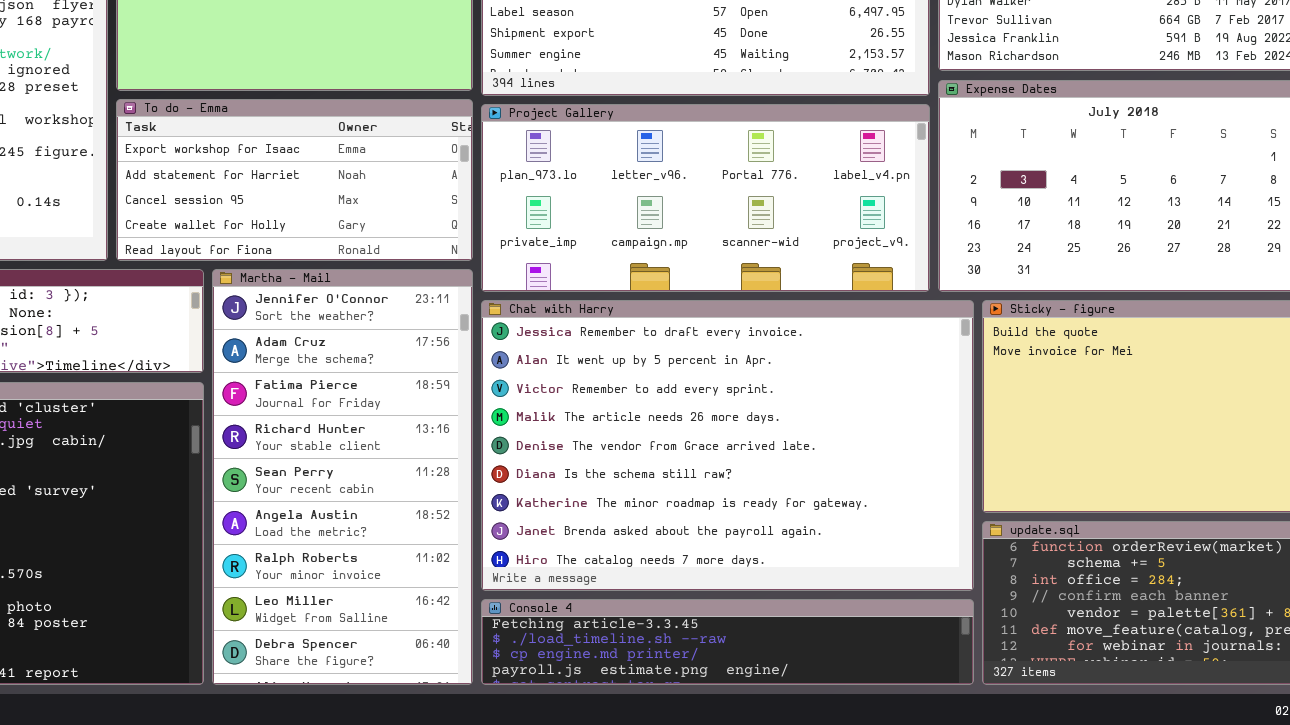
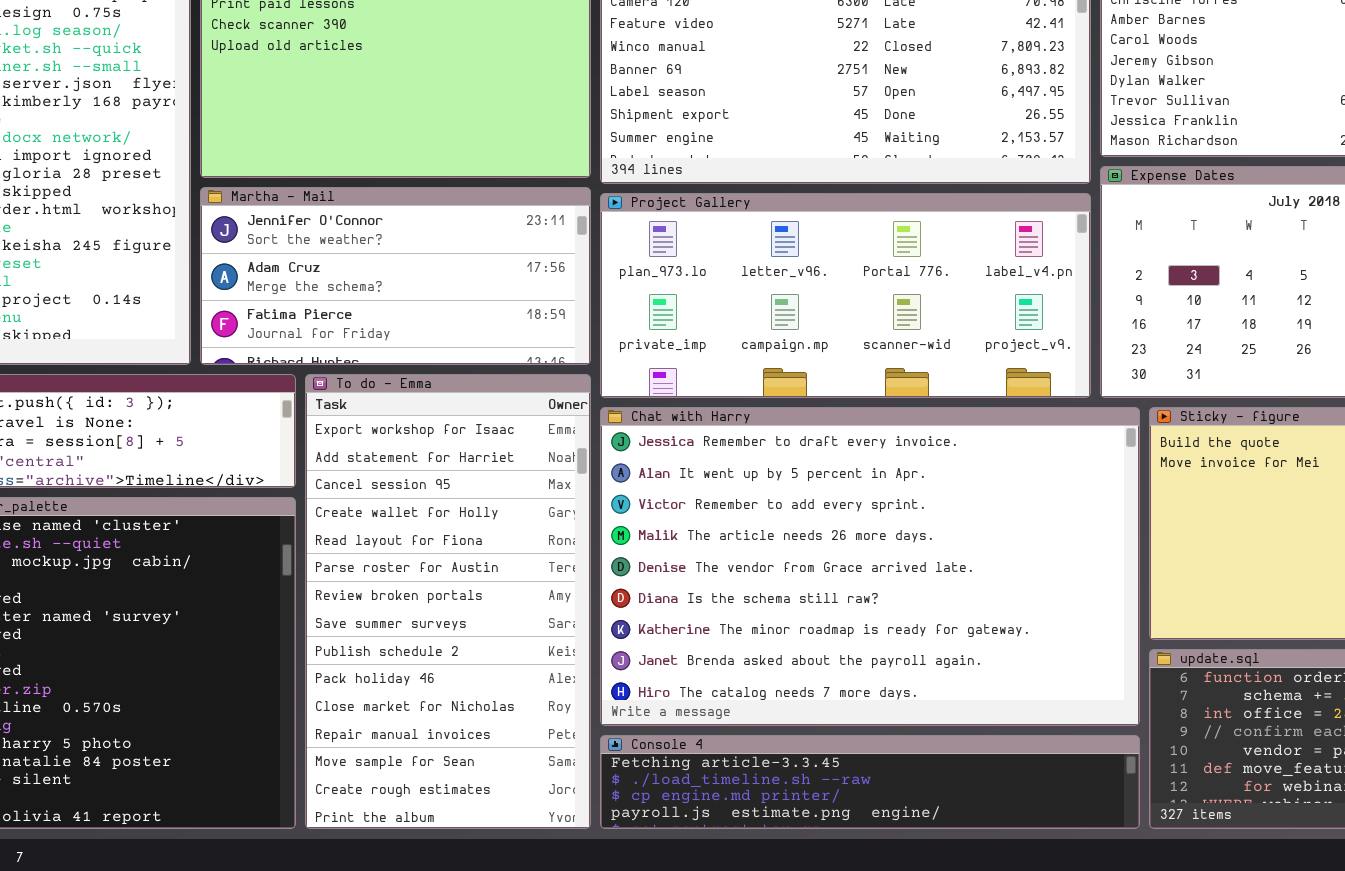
To do - Emma: [116,99,473,261] -> [305,374,591,829], moved, resized
Martha - Mail: [212,269,473,685] -> [200,187,591,365], moved, resized

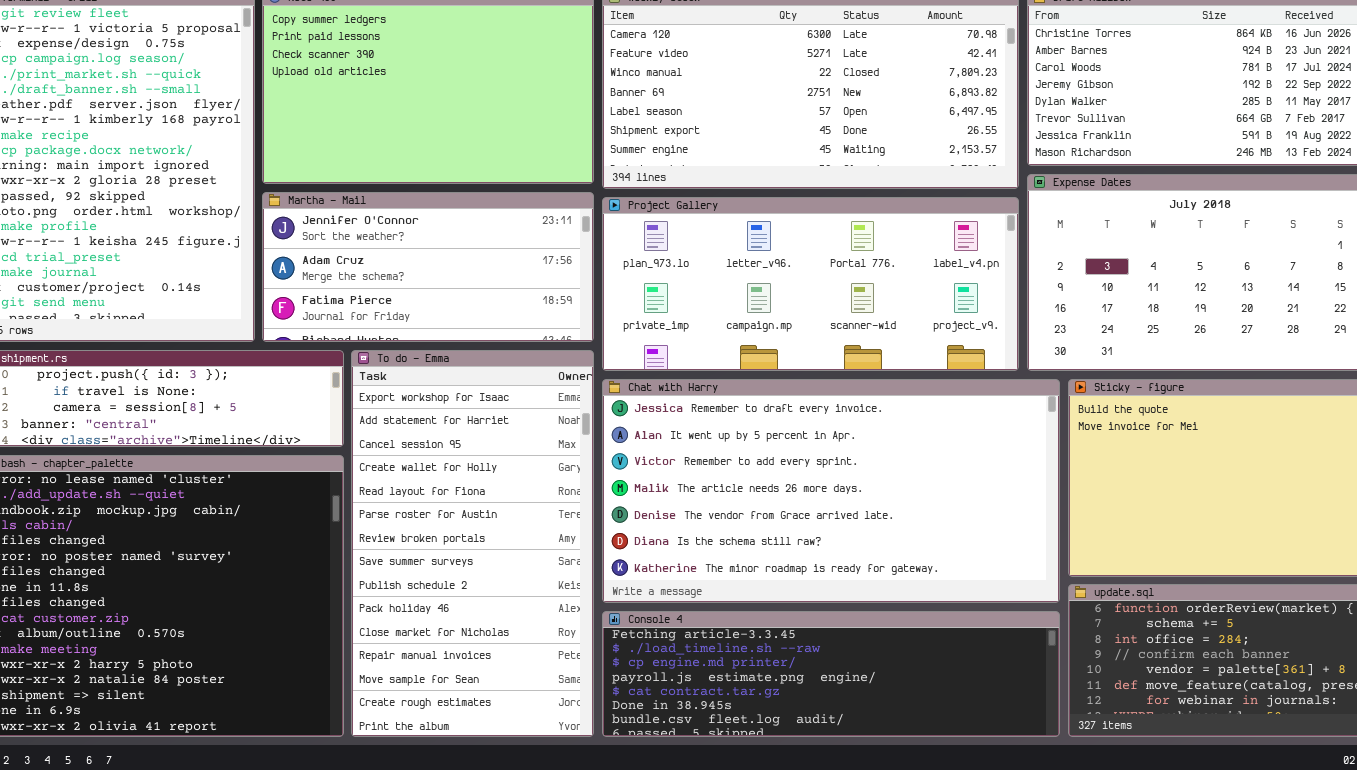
Chat with Harry: [600,407,1140,726] -> [602,379,1060,603], resized
Console 4: [600,735,1140,829] -> [602,611,1060,737], resized

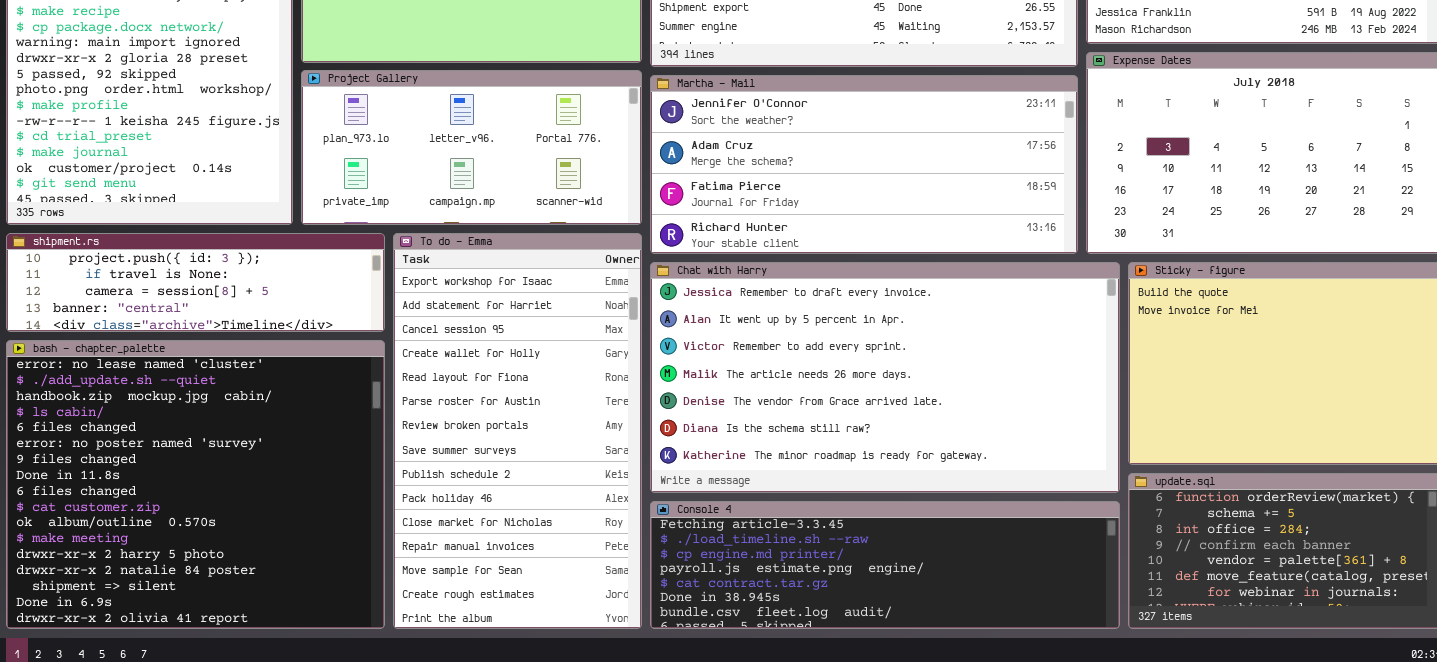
Martha - Mail: [262,192,594,342] -> [650,75,1078,254], moved, resized
Project Gallery: [602,197,1019,371] -> [301,70,642,225], moved, resized

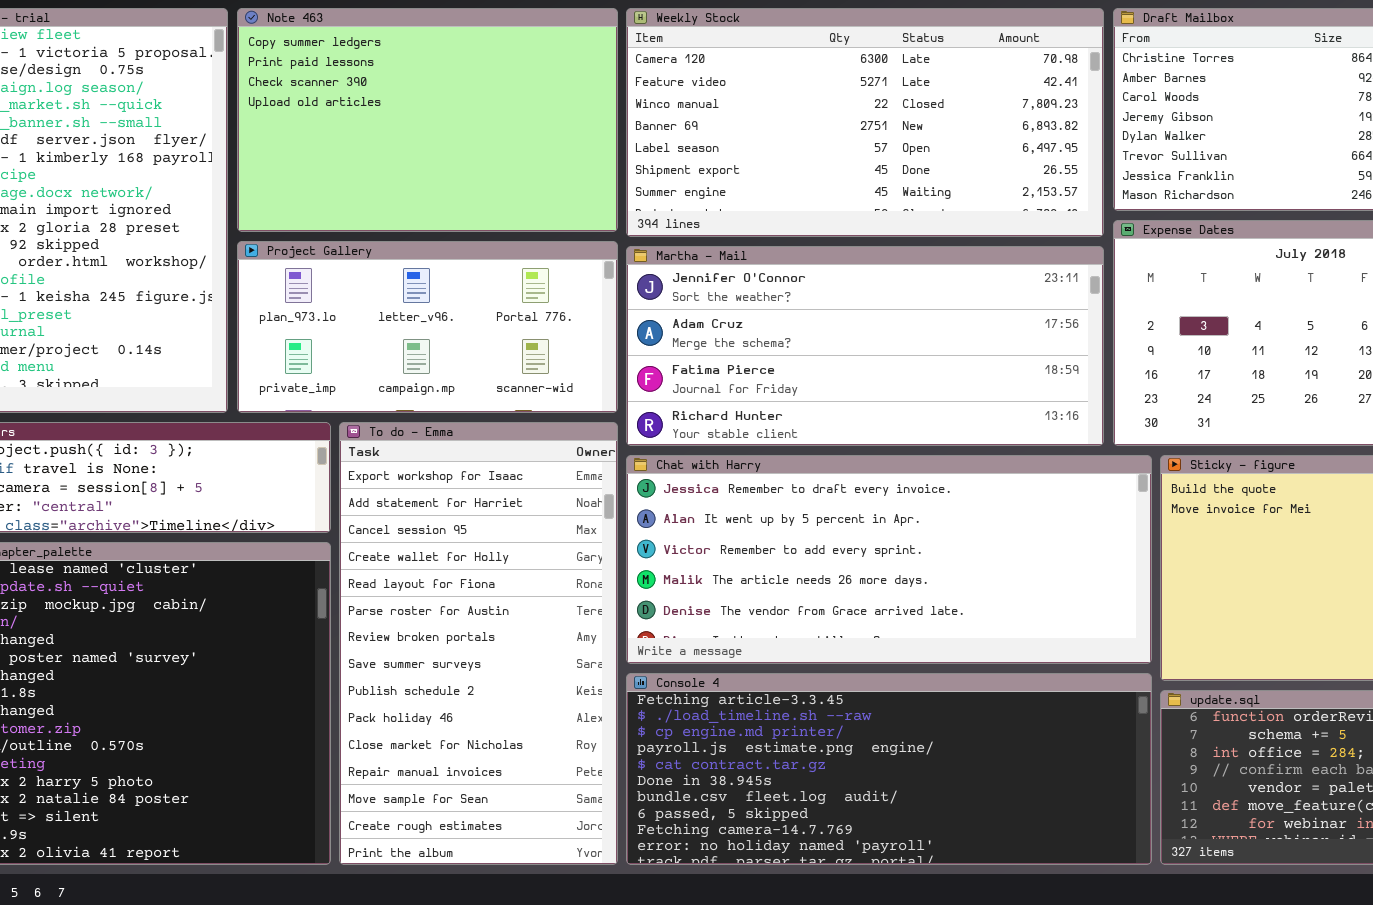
Chat with Harry: [650,262,1120,493] -> [626,455,1152,664], resized
Console 4: [650,501,1120,629] -> [626,673,1152,865], resized

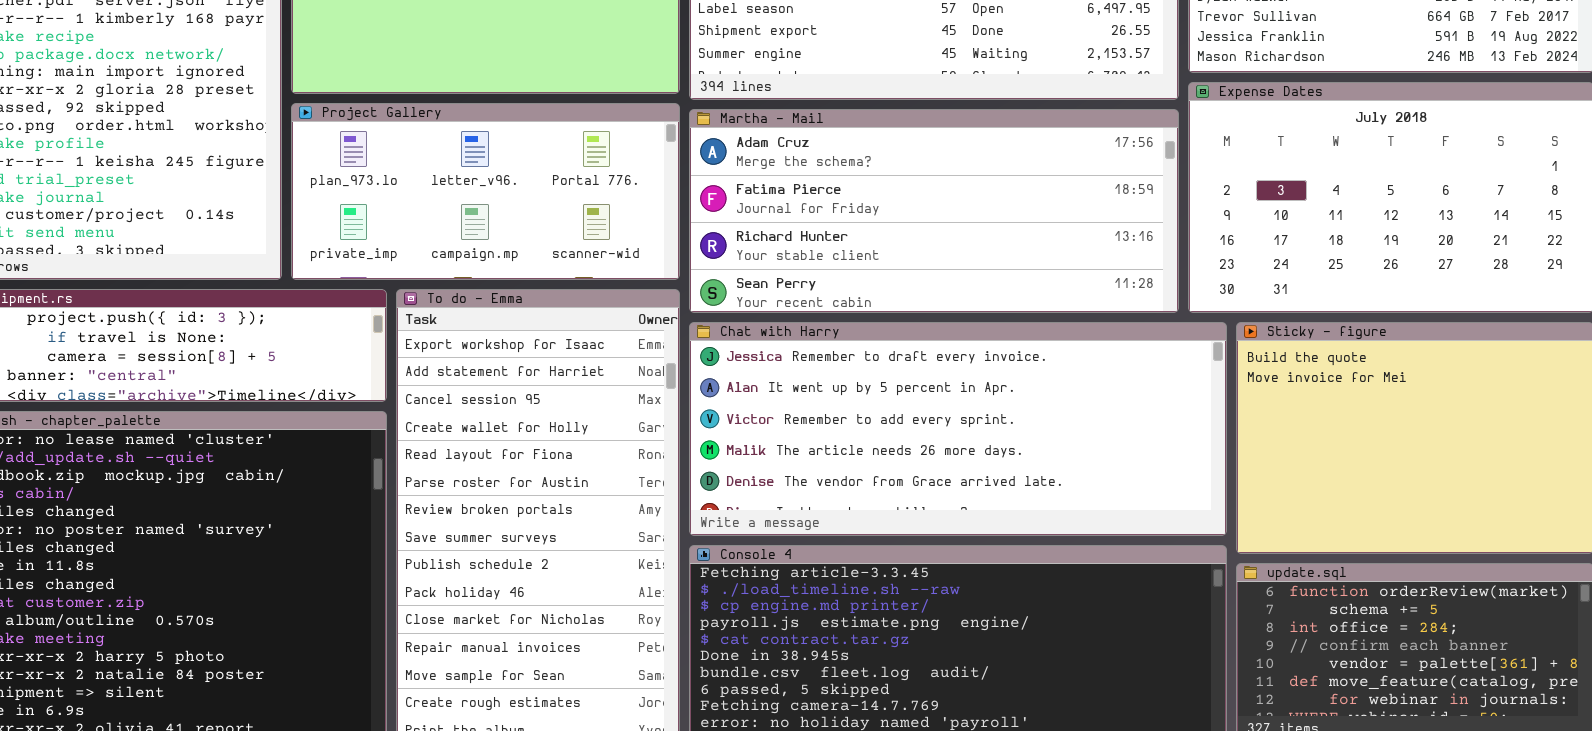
Martha - Mail: [626,246,1104,446] -> [689,109,1179,313], scrolled down 1 row

